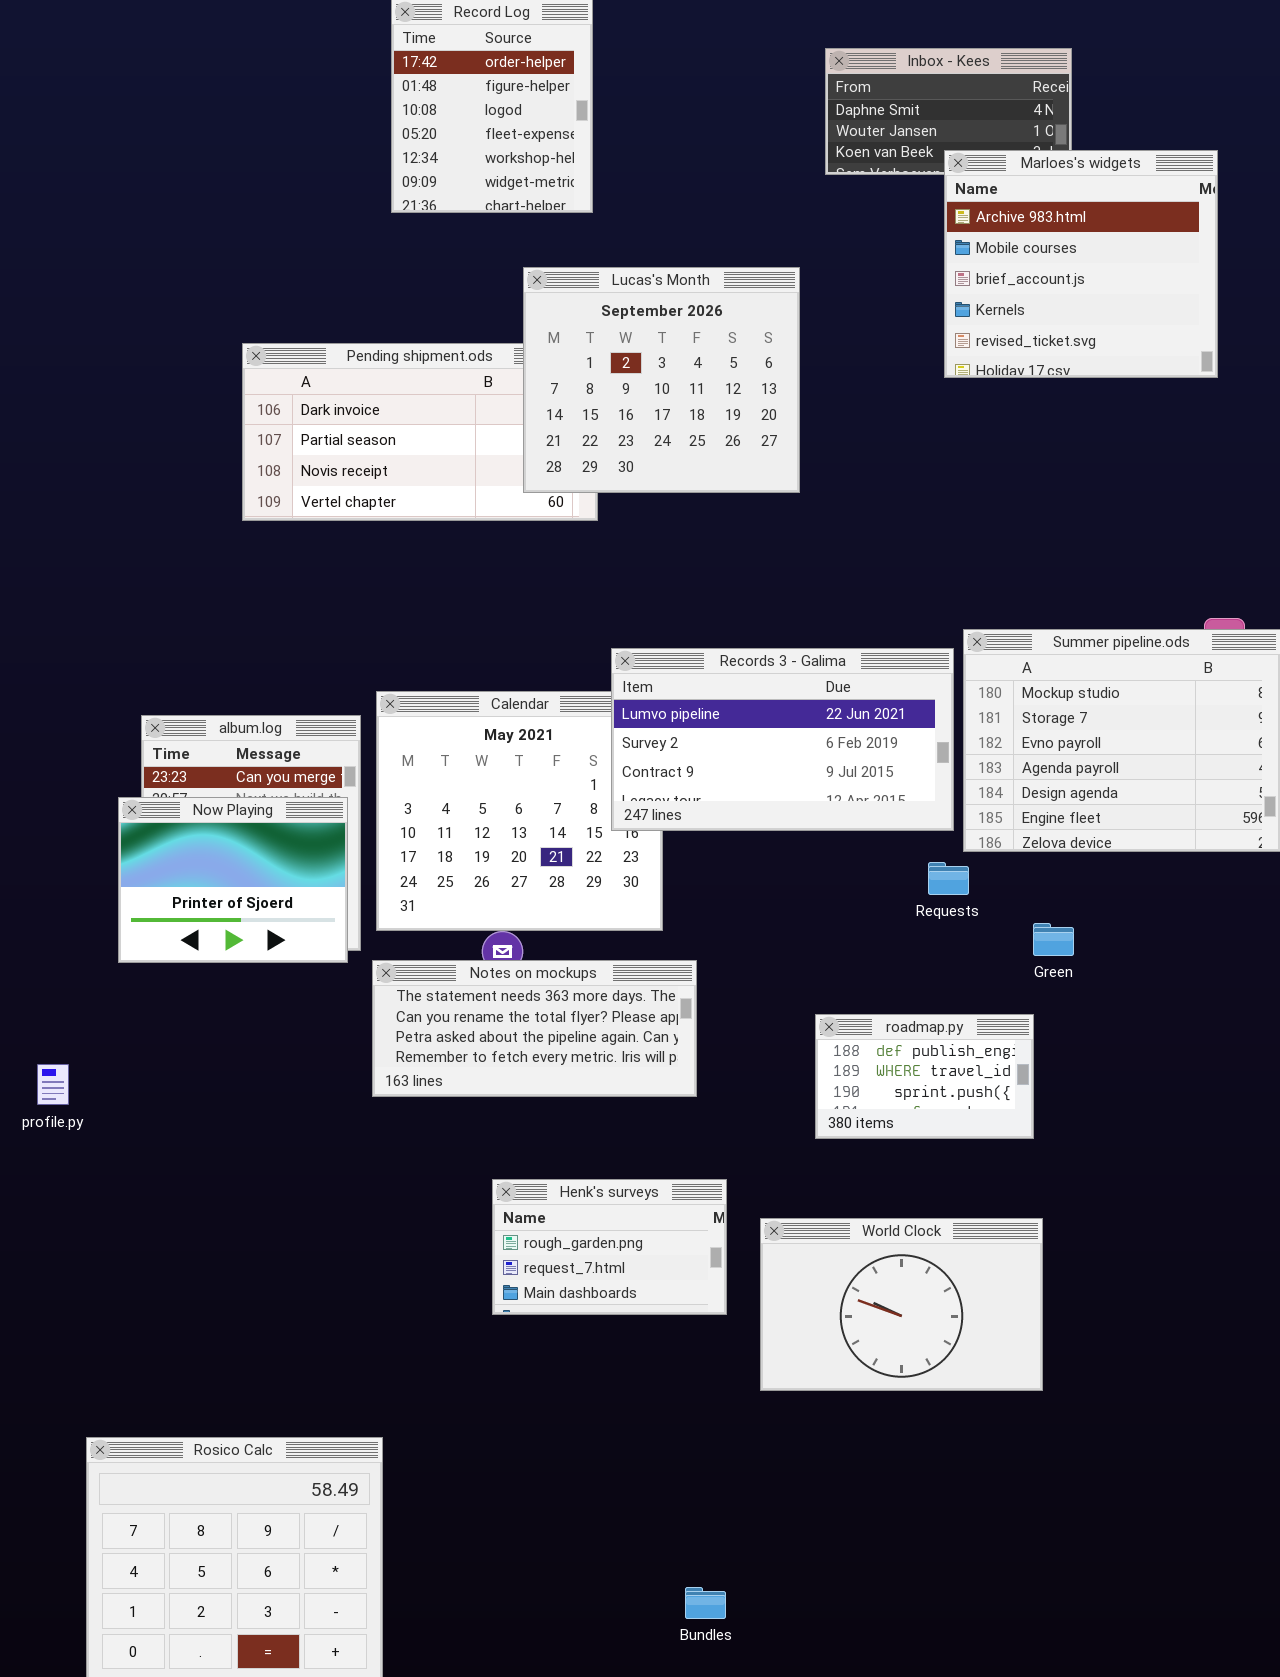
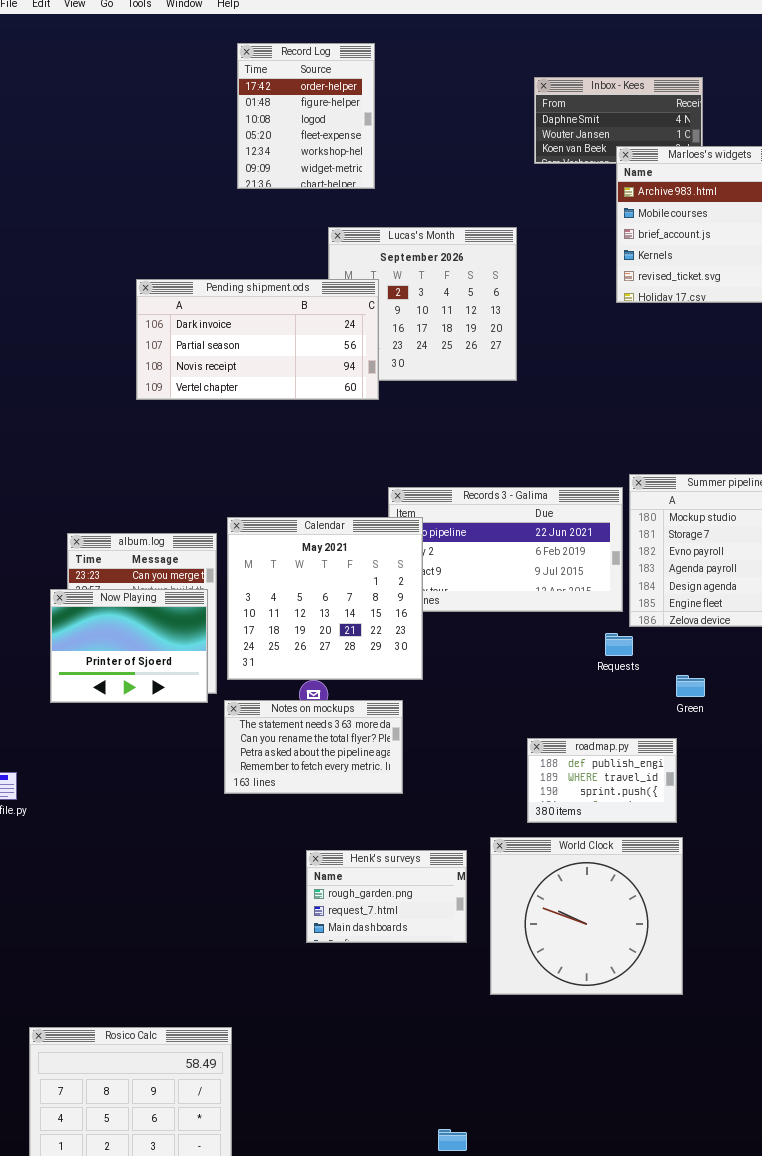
Pending shipment.ods: [242,343,598,521] -> [136,279,379,400], raised
Calendar: [376,691,663,931] -> [227,517,423,680], raised
Notes on mockups: [372,960,697,1097] -> [224,700,403,794], resized
World Clock: [760,1218,1043,1391] -> [490,837,683,995], resized

